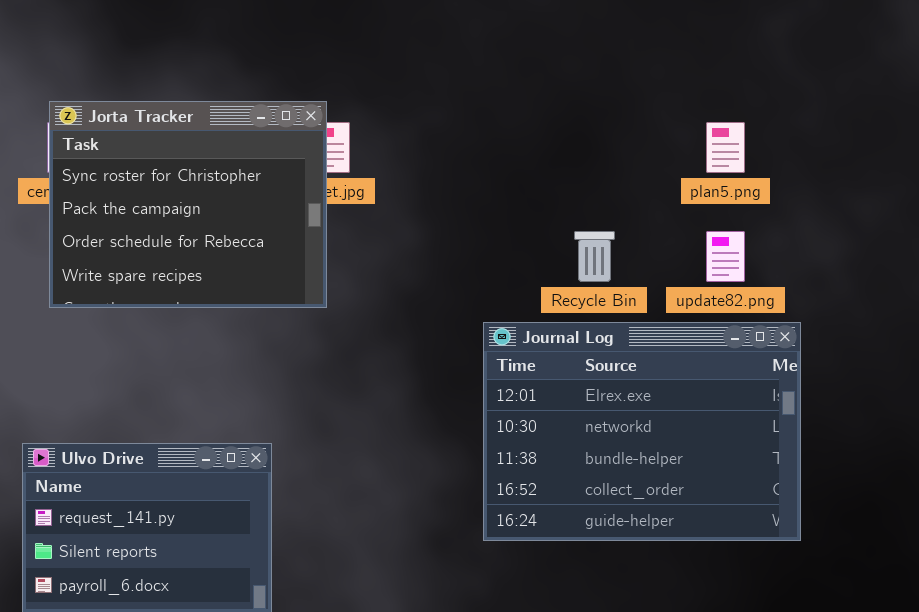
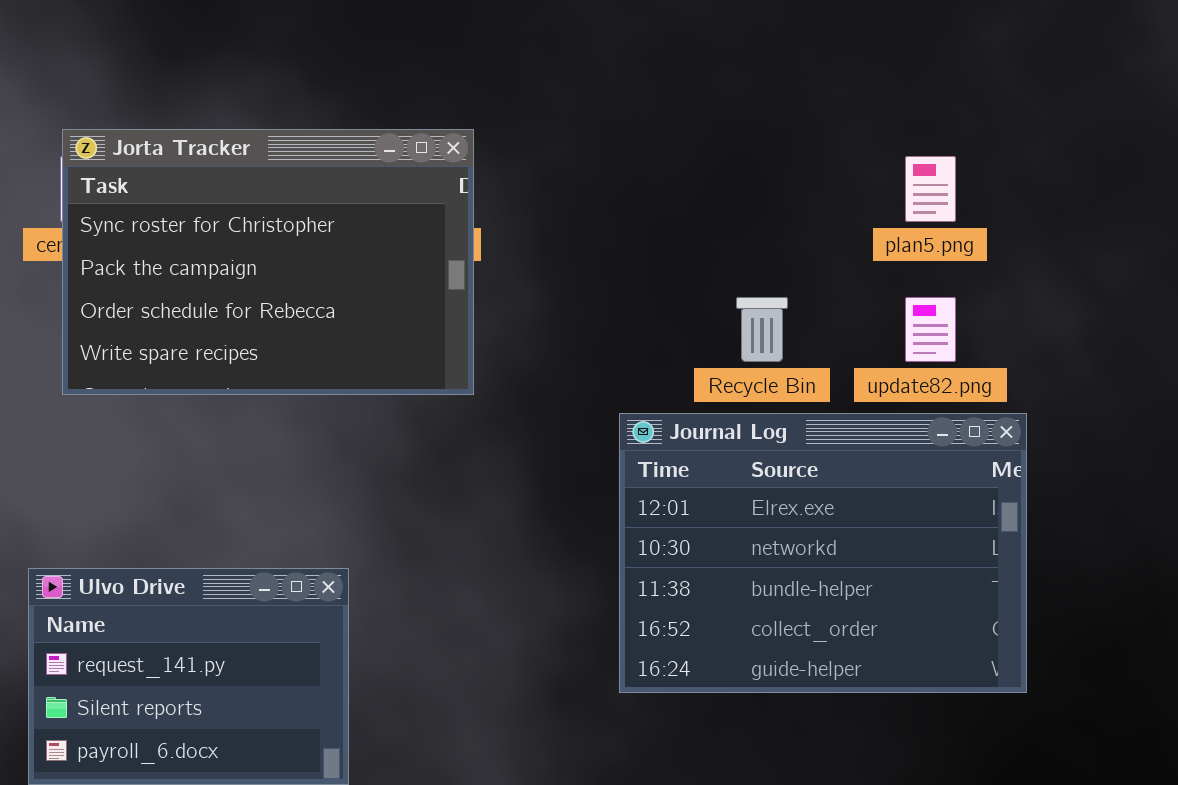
Jorta Tracker: [49,101,327,308] -> [62,129,474,395], resized

